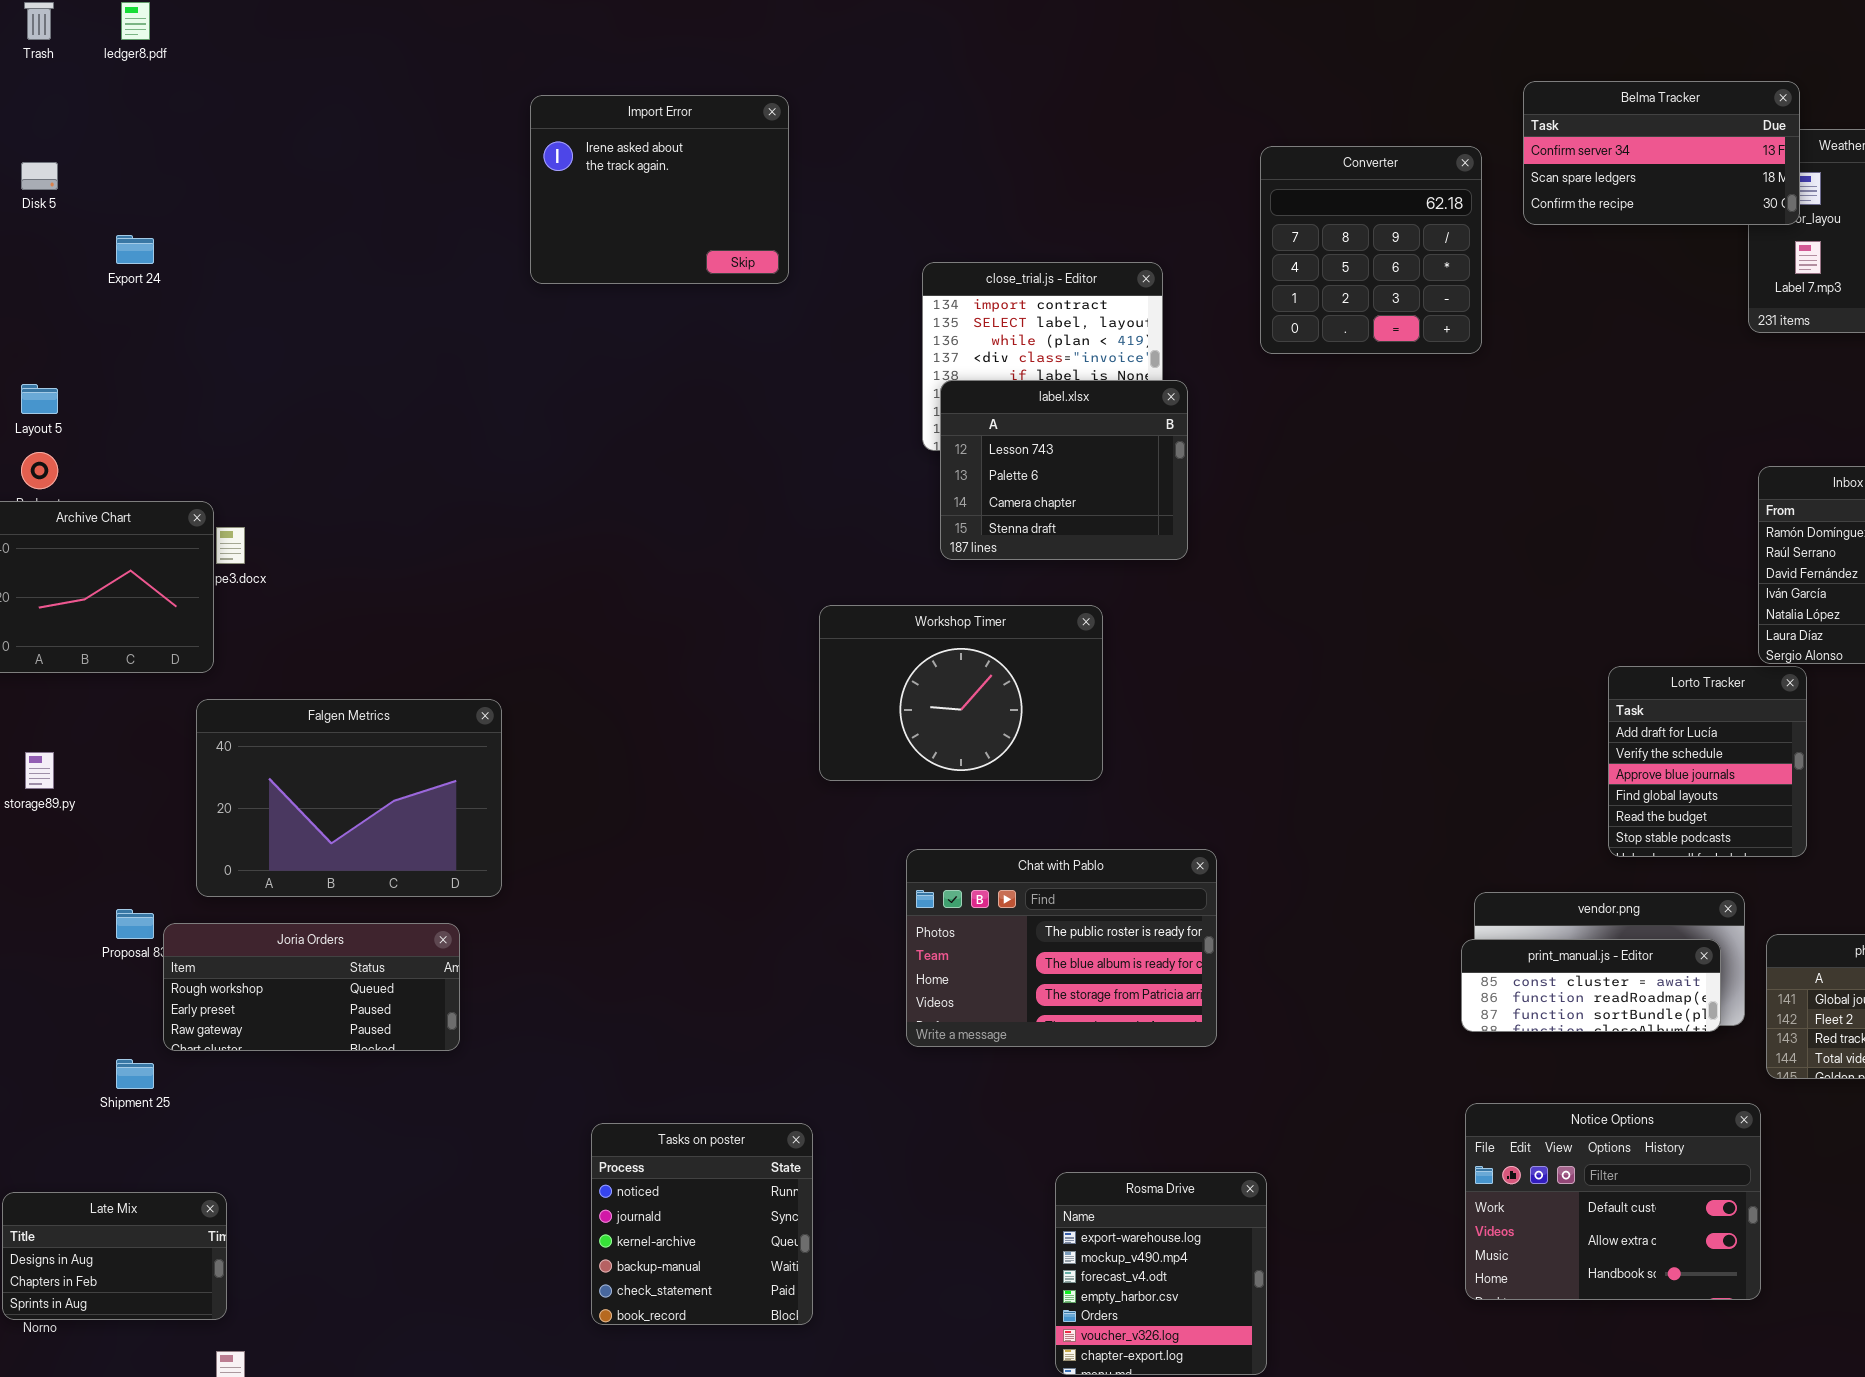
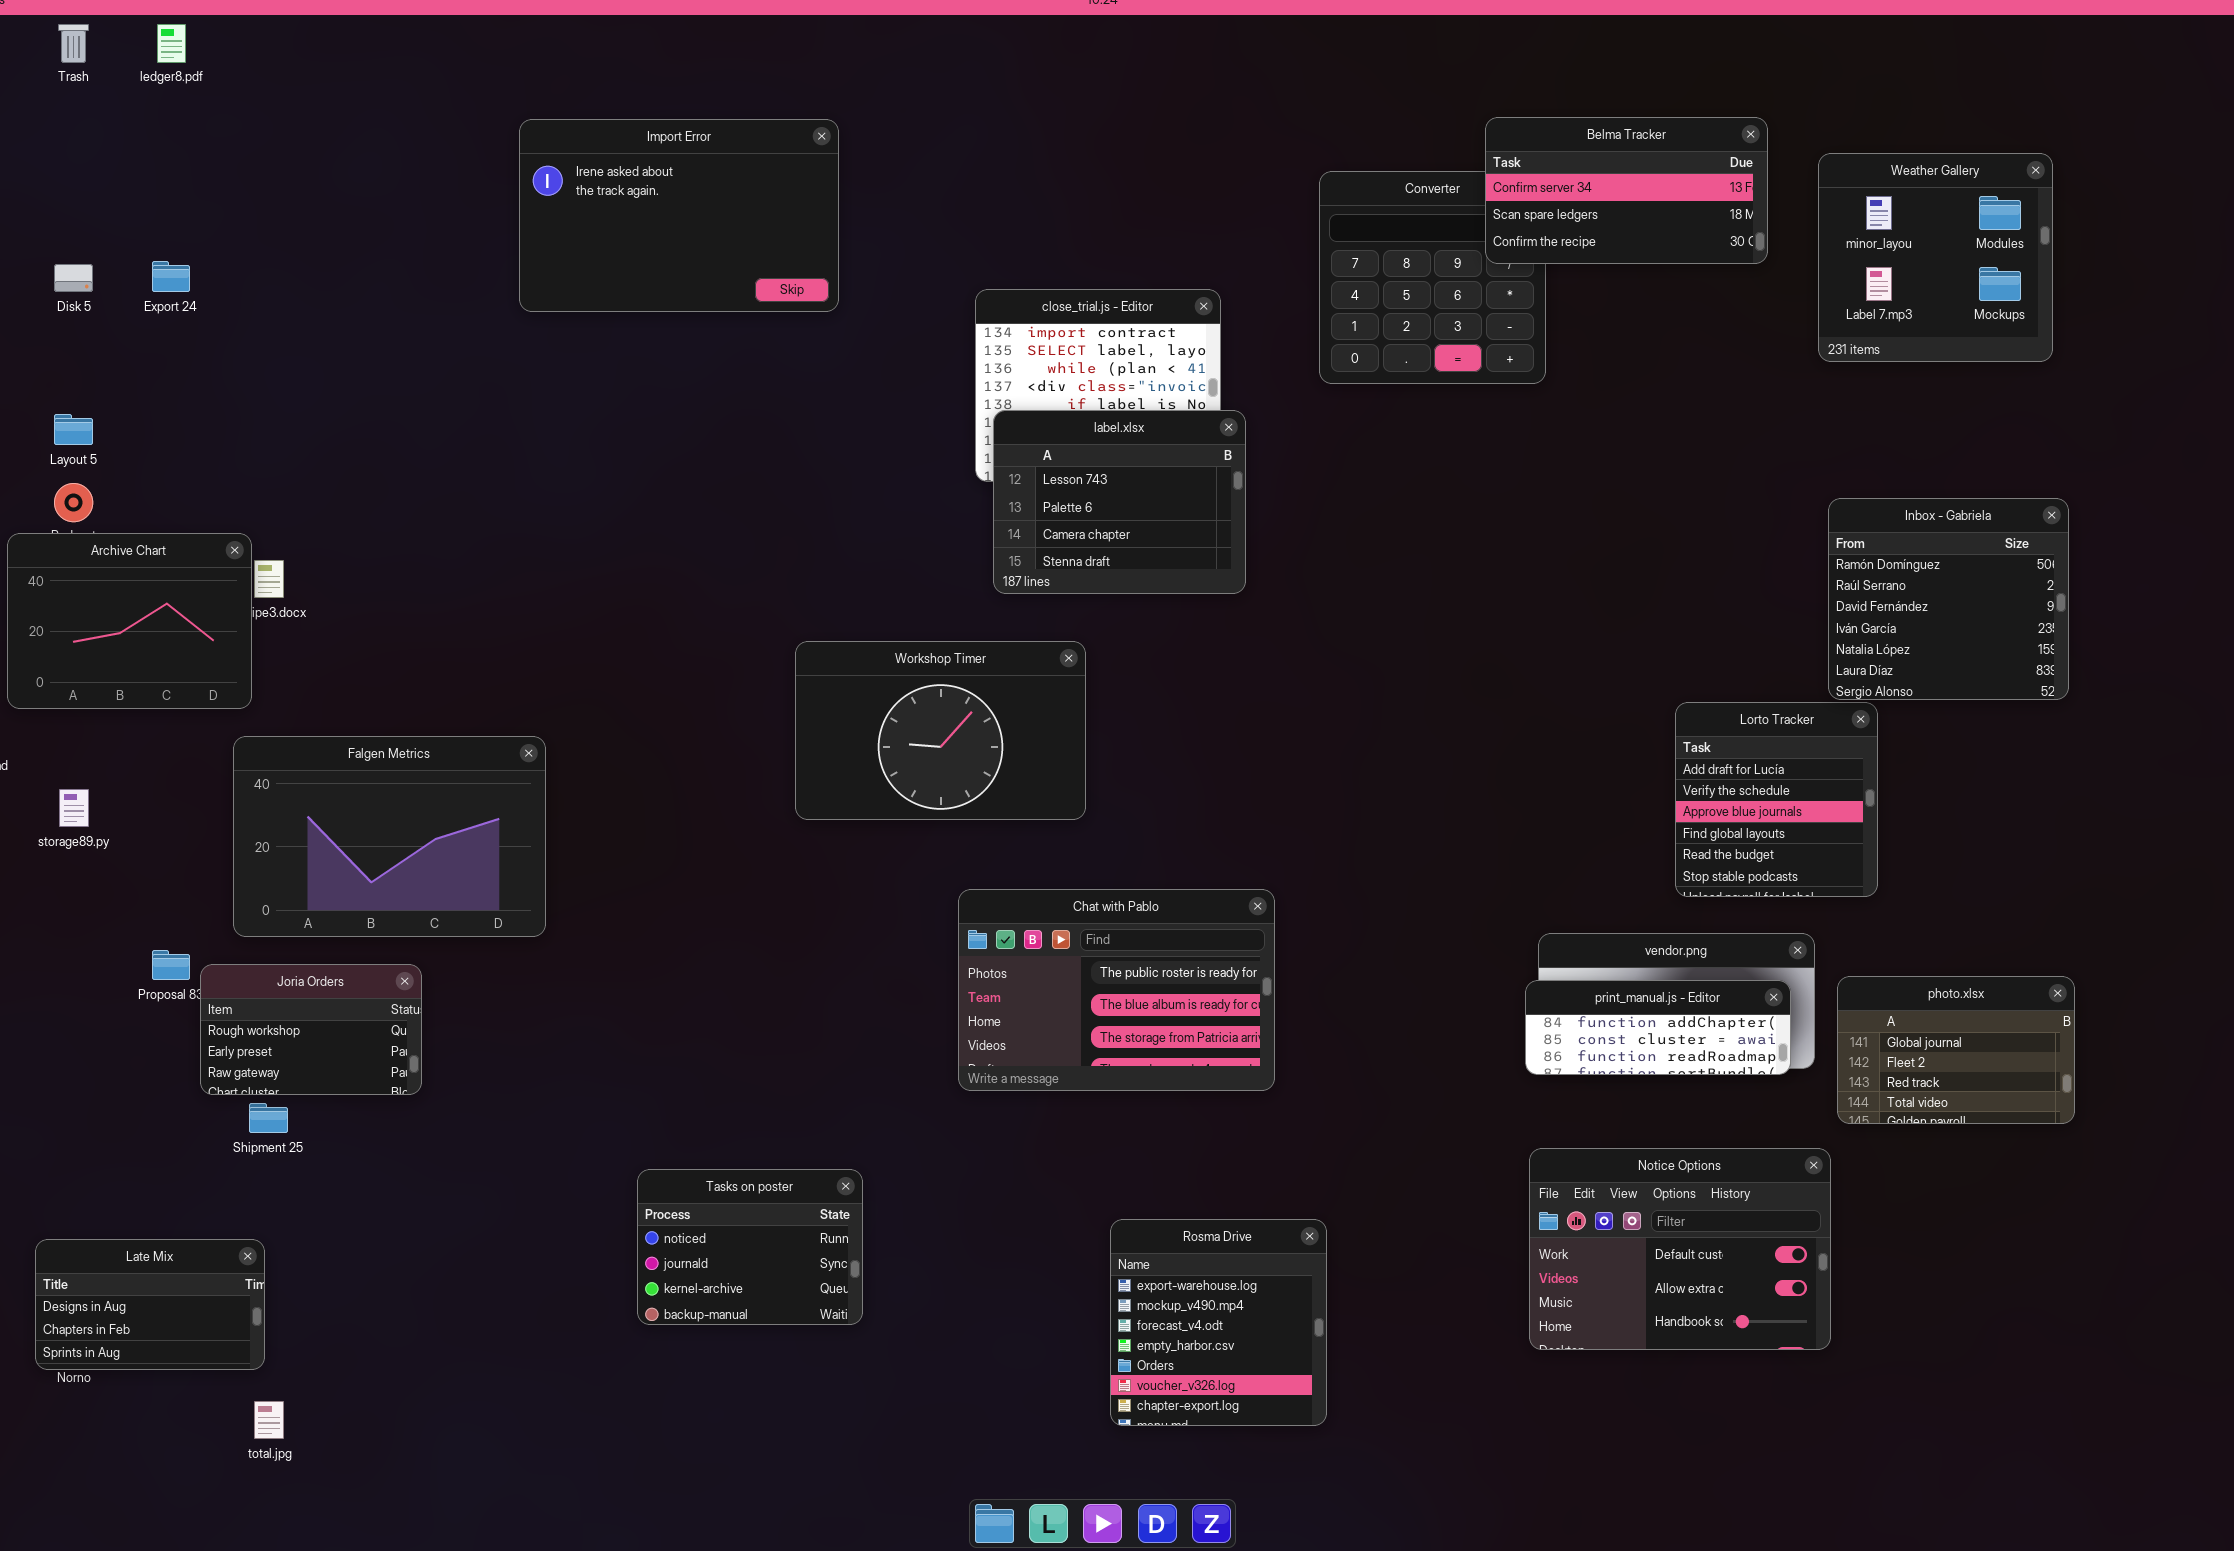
Belma Tracker: [1523,81,1800,225] -> [1485,117,1768,264], moved
Import Error: [530,95,789,284] -> [519,119,839,312], resized
Disk 5: [21,162,58,190] -> [54,264,93,292], moved
Workshop Timer: [819,605,1103,781] -> [795,641,1086,820], moved
Joria Orders: [163,923,460,1051] -> [200,964,422,1095], resized
print_manual.js - Editor: [1461,939,1721,1032] -> [1525,980,1791,1075], scrolled up 1 row
Shipment 25: [116,1059,154,1089] -> [249,1103,288,1133], moved
Tasks on poster: [591,1123,813,1325] -> [637,1169,863,1325], resized

